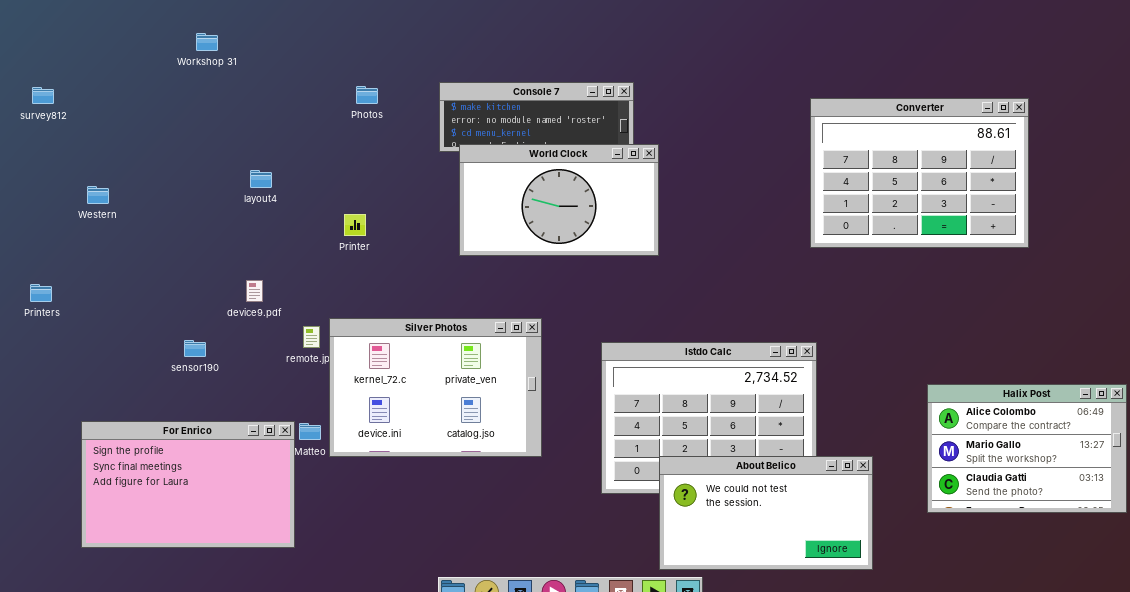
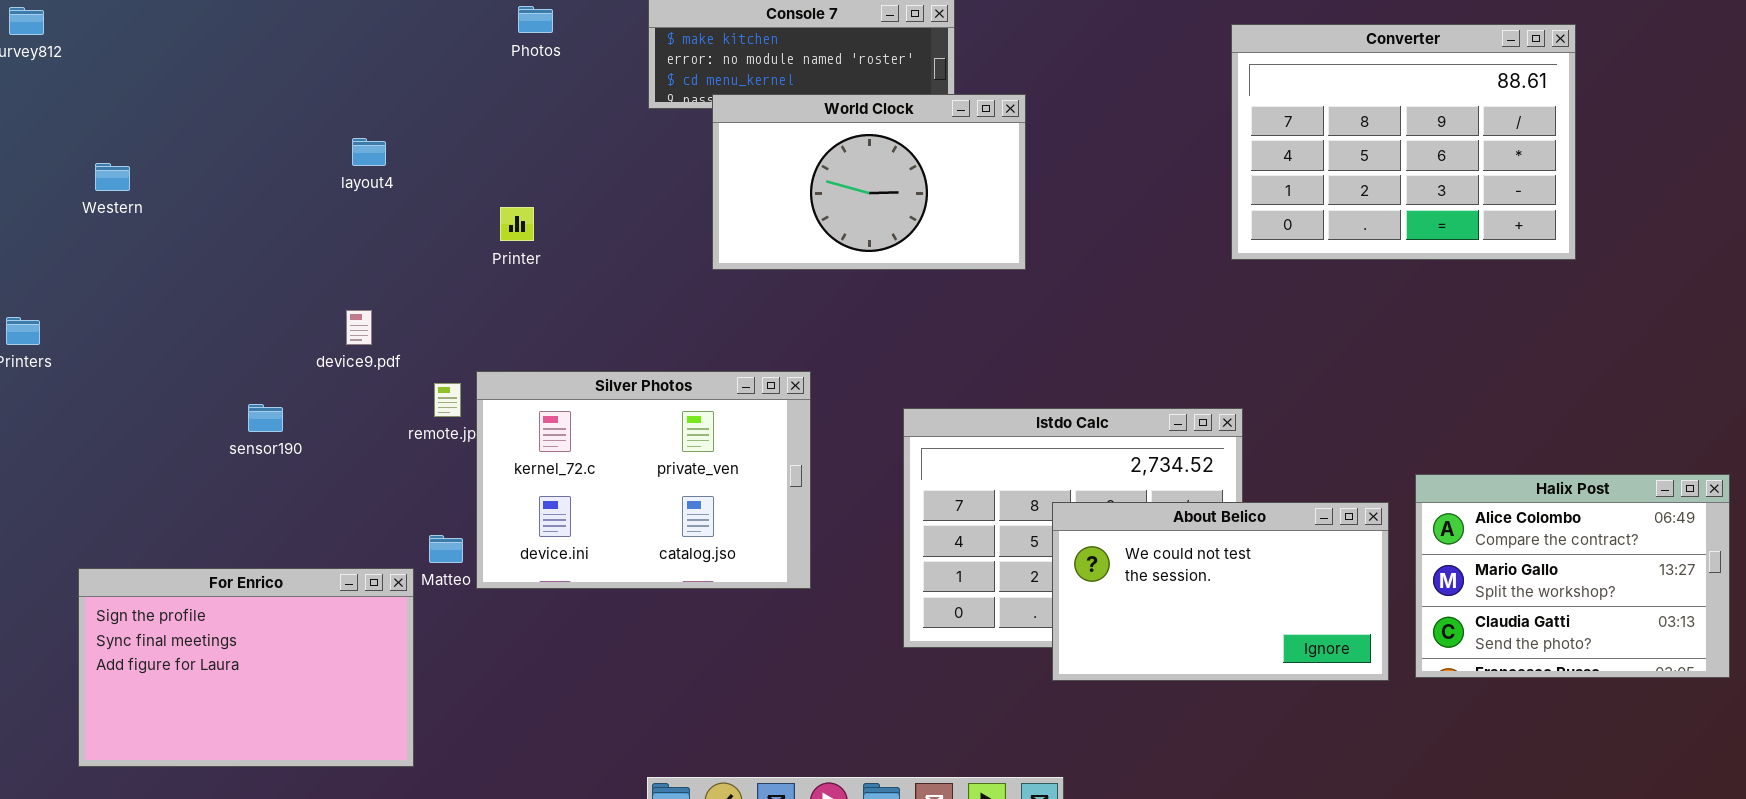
World Clock: [459,144,659,256] -> [712,94,1026,270], moved
For Enrico: [81,421,295,548] -> [78,568,414,767], moved
About Belico: [659,456,873,570] -> [1052,502,1389,681], moved

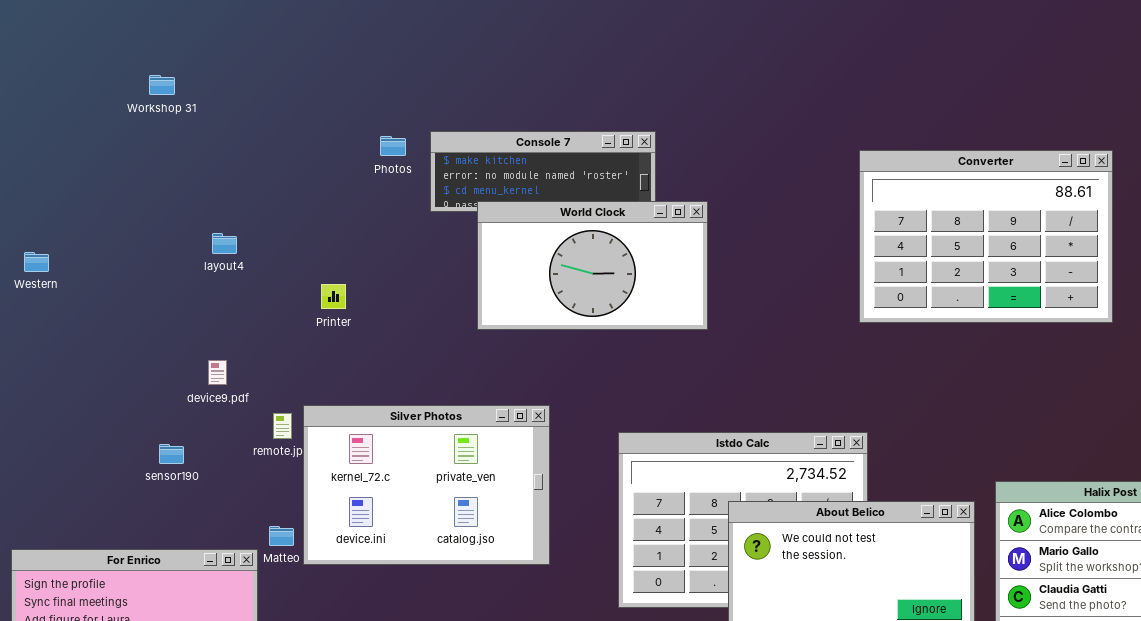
Photos: [518,6,553,33] -> [380,136,406,156], moved
sensor190: [248,404,283,432] -> [159,444,184,464], moved

